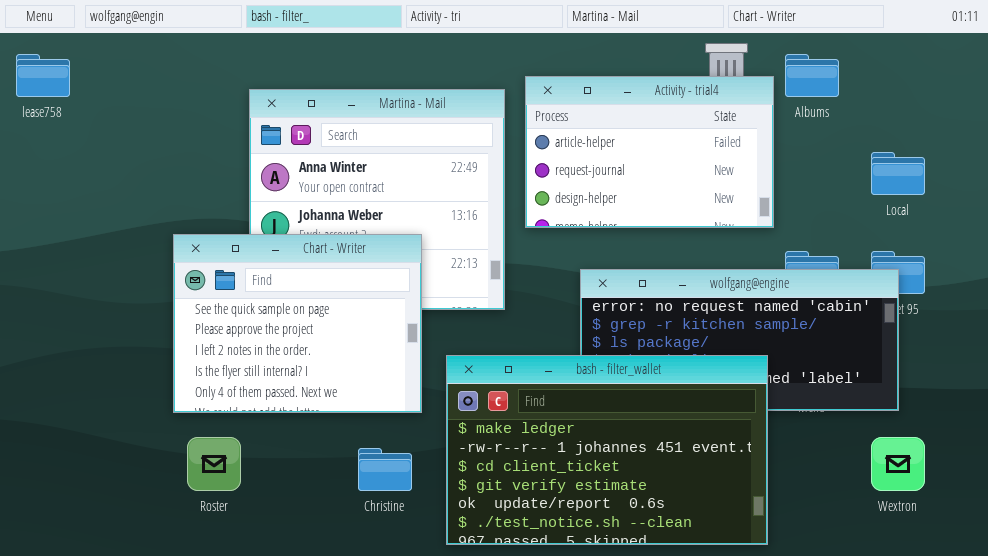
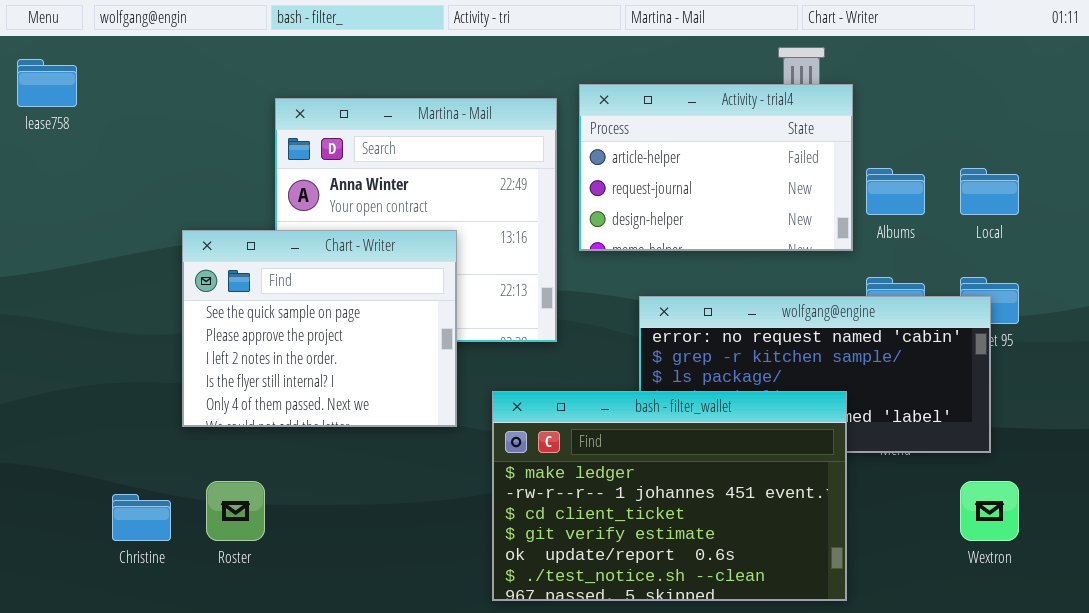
Albums: [785,54,839,97] -> [866,168,925,215], moved
Chart - Writer: [173,234,422,413] -> [182,230,457,427], moved
Christine: [358,448,412,491] -> [112,494,171,541], moved

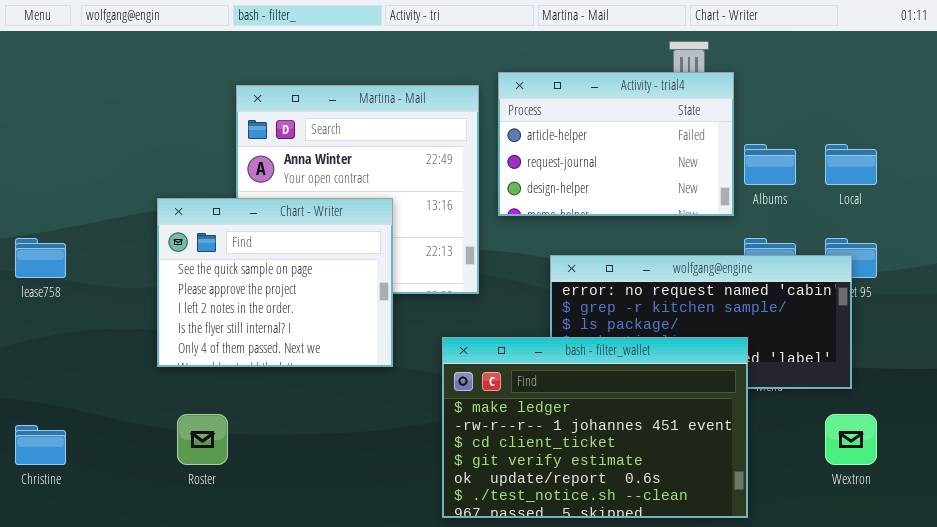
lease758: [17,59,77,107] -> [15,238,66,278], moved
bash - filter_wallet: [492,391,847,601] -> [442,337,748,518], moved
Christine: [112,494,171,541] -> [15,425,66,465], moved

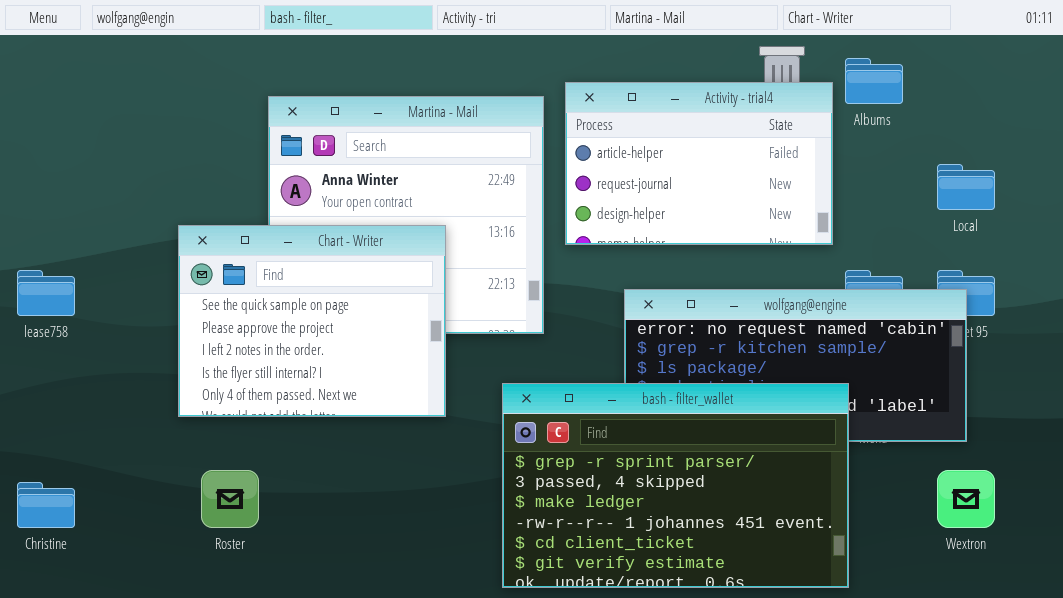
Albums: [744,144,796,185] -> [845,58,903,104], moved
bash - filter_wallet: [442,337,748,518] -> [502,383,849,588], scrolled up 2 rows

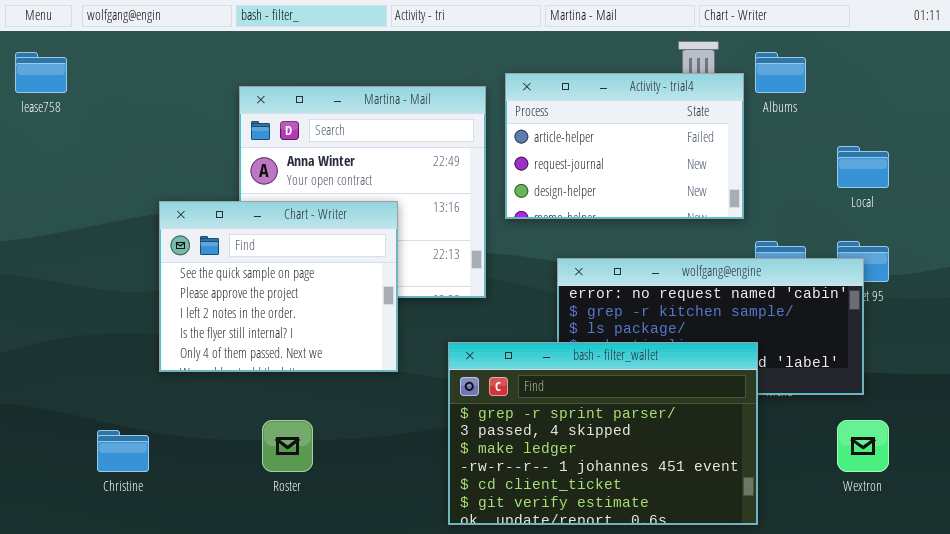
lease758: [17,270,75,316] -> [15,52,67,93], moved
Roster: [201,470,259,528] -> [262,420,313,472], moved
Christine: [17,482,75,528] -> [97,430,149,472], moved

